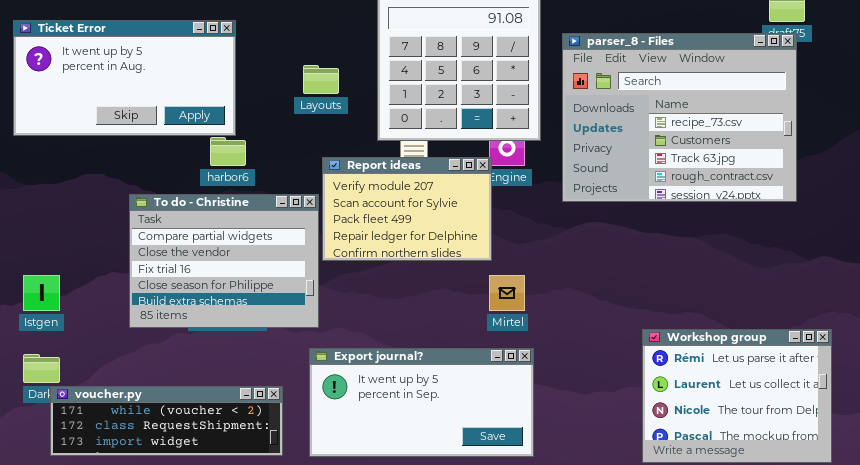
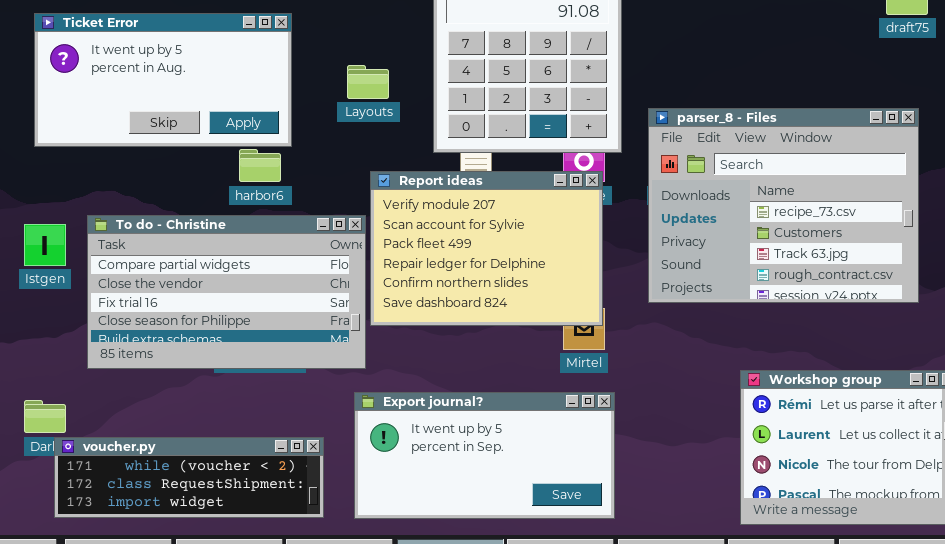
Ticket Error: [13,20,236,136] -> [34,13,292,147], moved
parser_8 - Files: [562,33,797,202] -> [648,108,919,303], moved
Report ideas: [322,157,492,261] -> [370,171,603,326], resized
To do - Christine: [129,194,319,328] -> [87,215,366,369], resized
Istgen: [23,275,60,311] -> [24,224,66,266], moved

